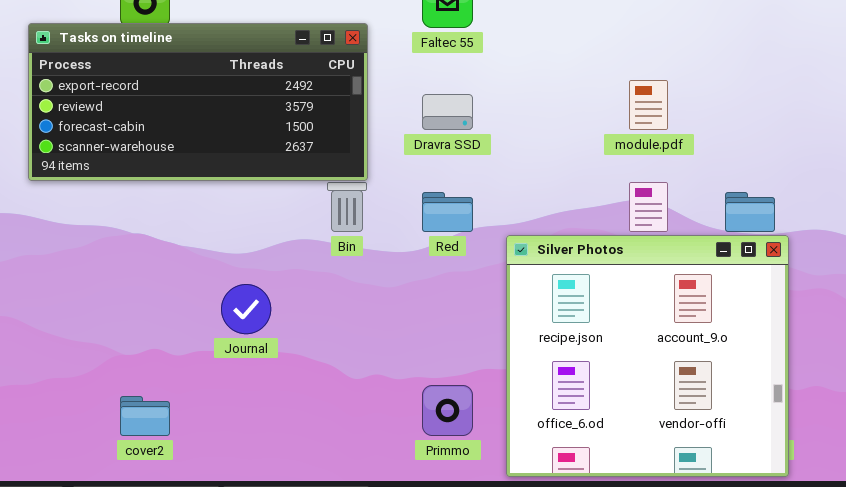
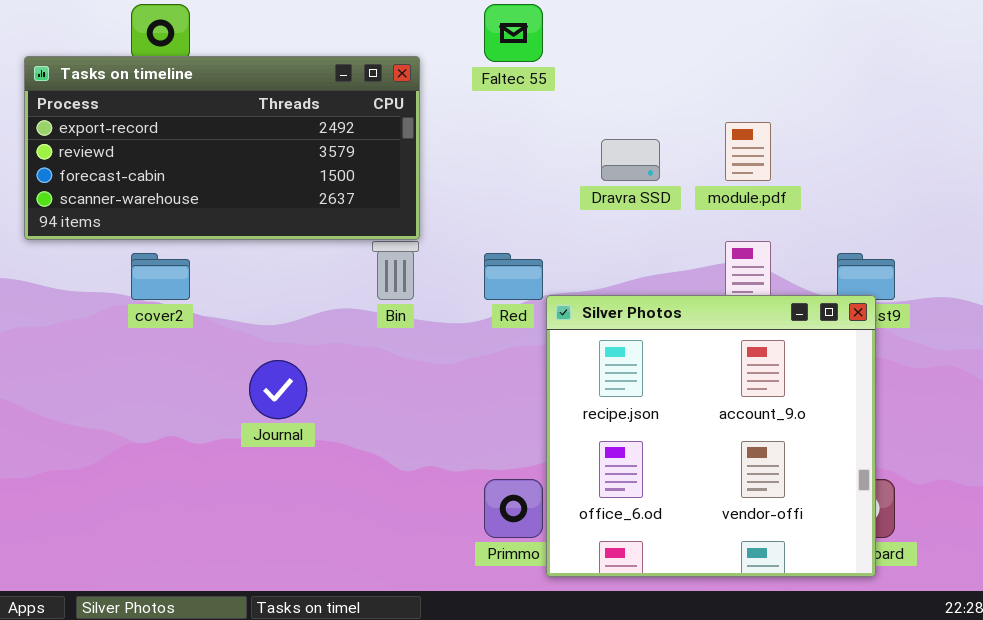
Dravra SSD: [422,94,473,130] -> [601,139,660,181], moved
Silver Photos: [506,235,789,477] -> [546,295,876,577], moved
cover2: [120,396,170,436] -> [131,253,190,300], moved

